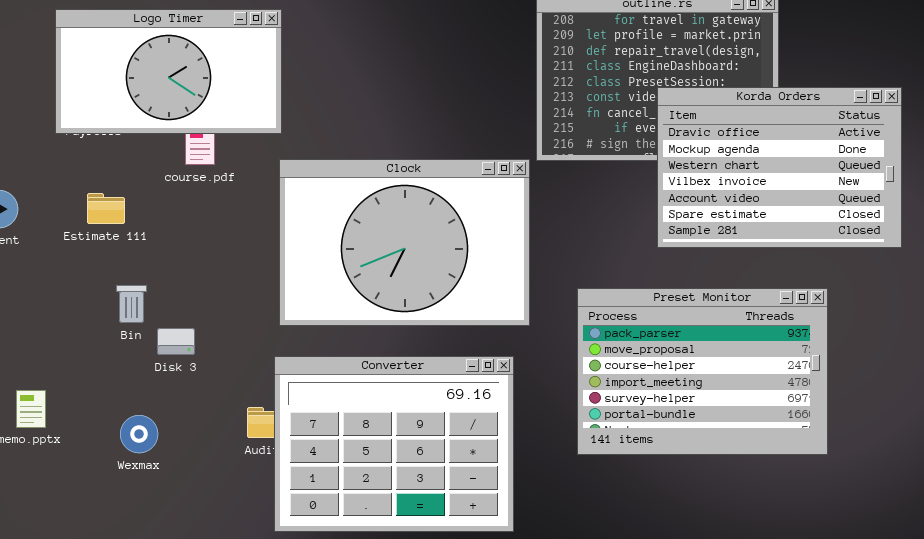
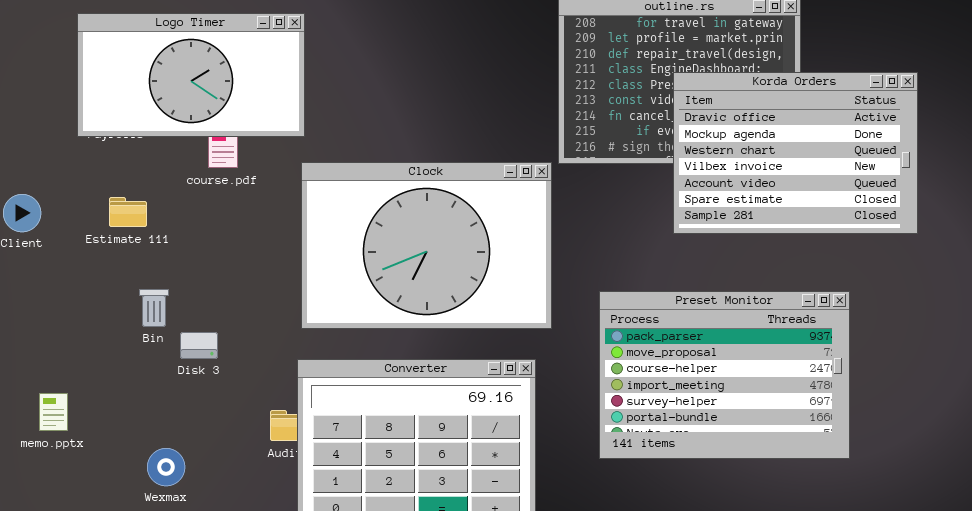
Korda Orders: [657,87,902,248] -> [673,72,918,234], moved
Wexmax: [120,415,158,453] -> [147,448,185,486], moved

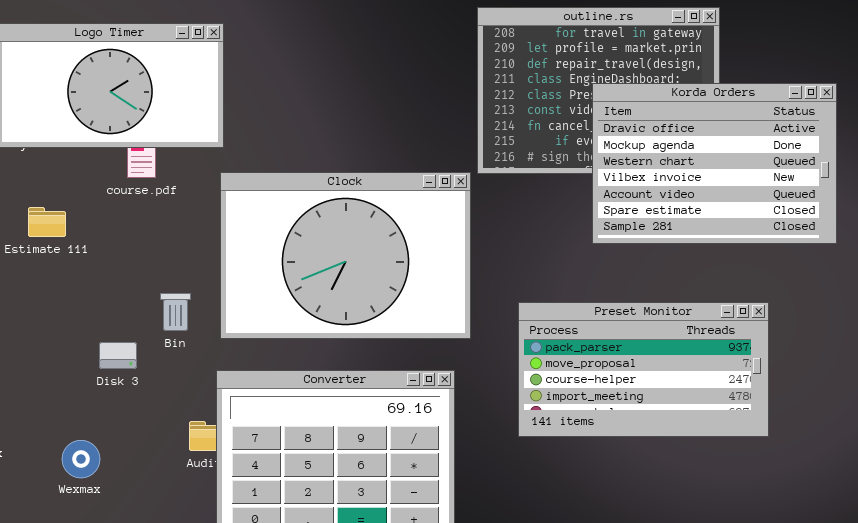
Bin: [139,289,169,327] -> [160,293,191,331], moved
Preset Monitor: [599,291,850,459] -> [518,302,769,437], resized
Wexmax: [147,448,185,486] -> [62,440,100,478], moved

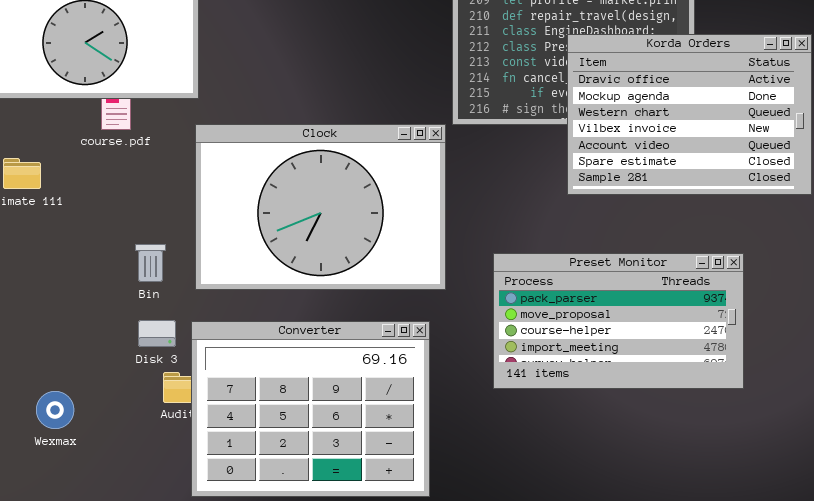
Disk 3: [99,342,137,369] -> [138,320,176,347], moved

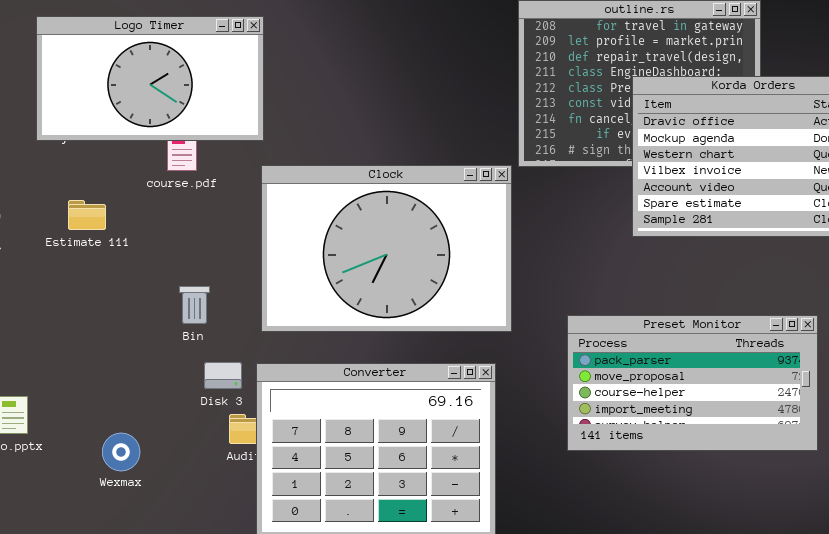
Bin: [135,244,166,282] -> [179,286,210,324], moved
Preset Monitor: [493,253,744,389] -> [567,315,818,451], moved

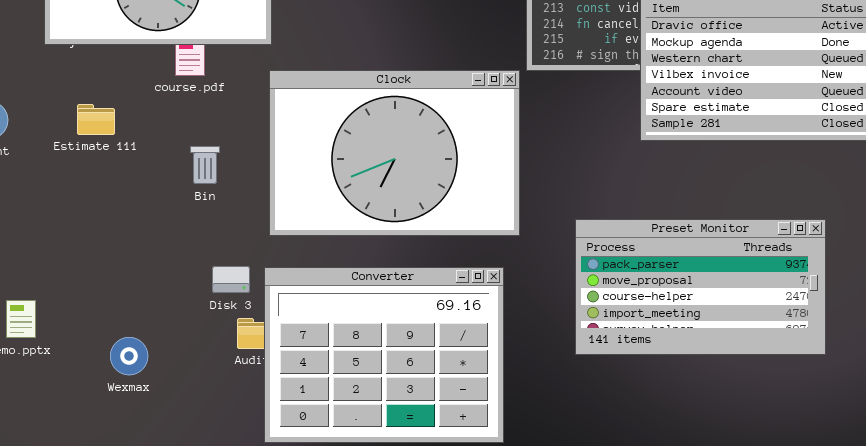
Bin: [179,286,210,324] -> [190,146,220,184], moved

